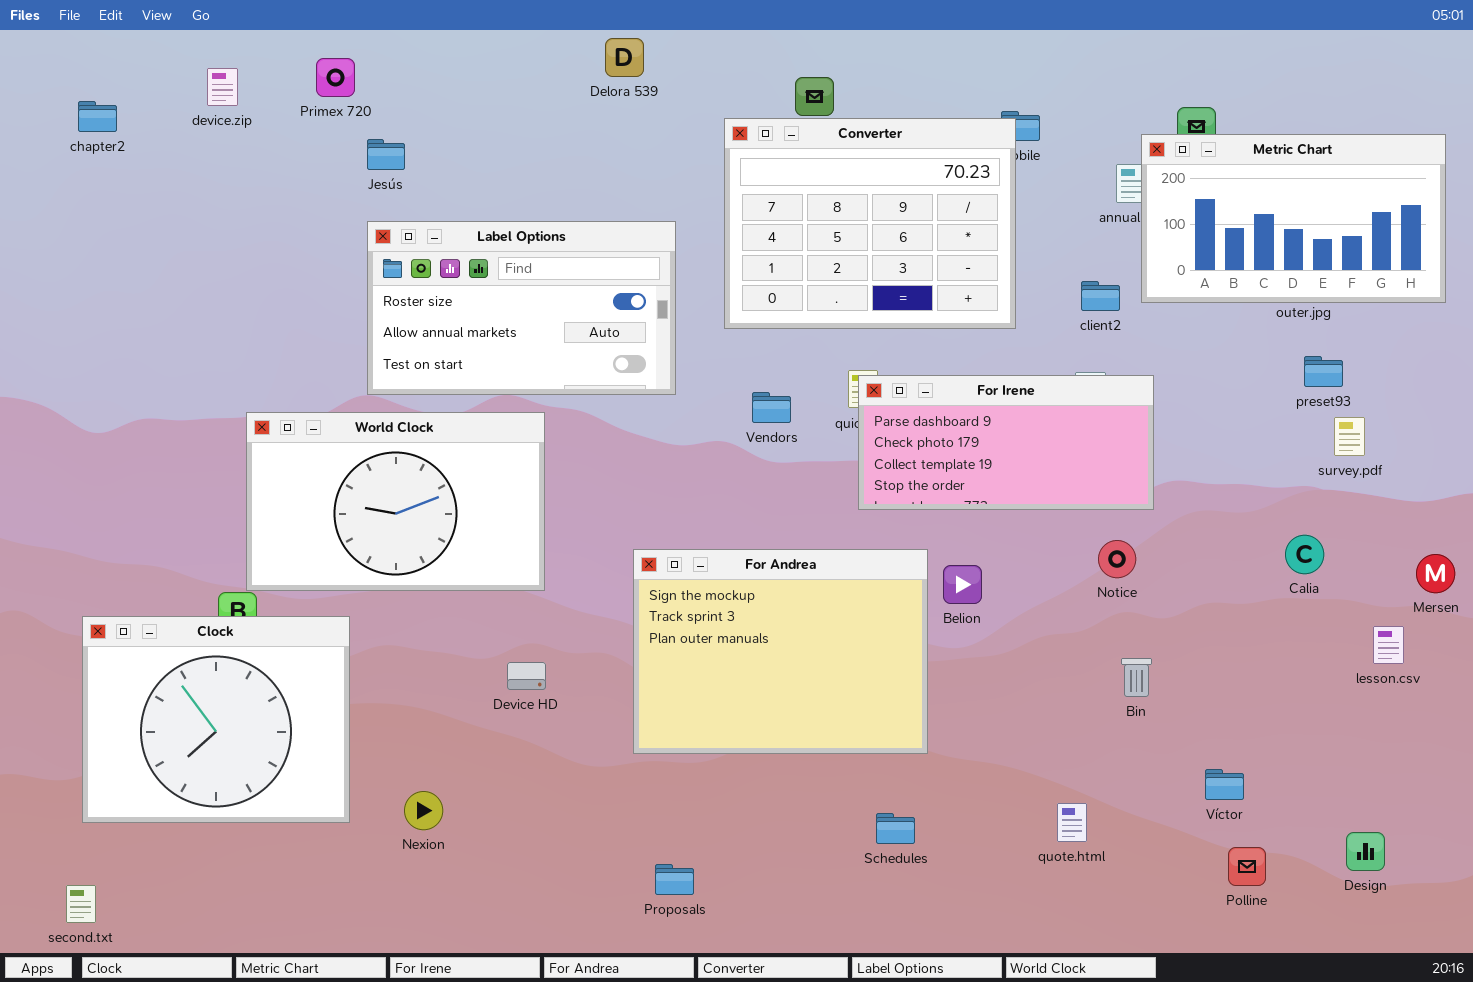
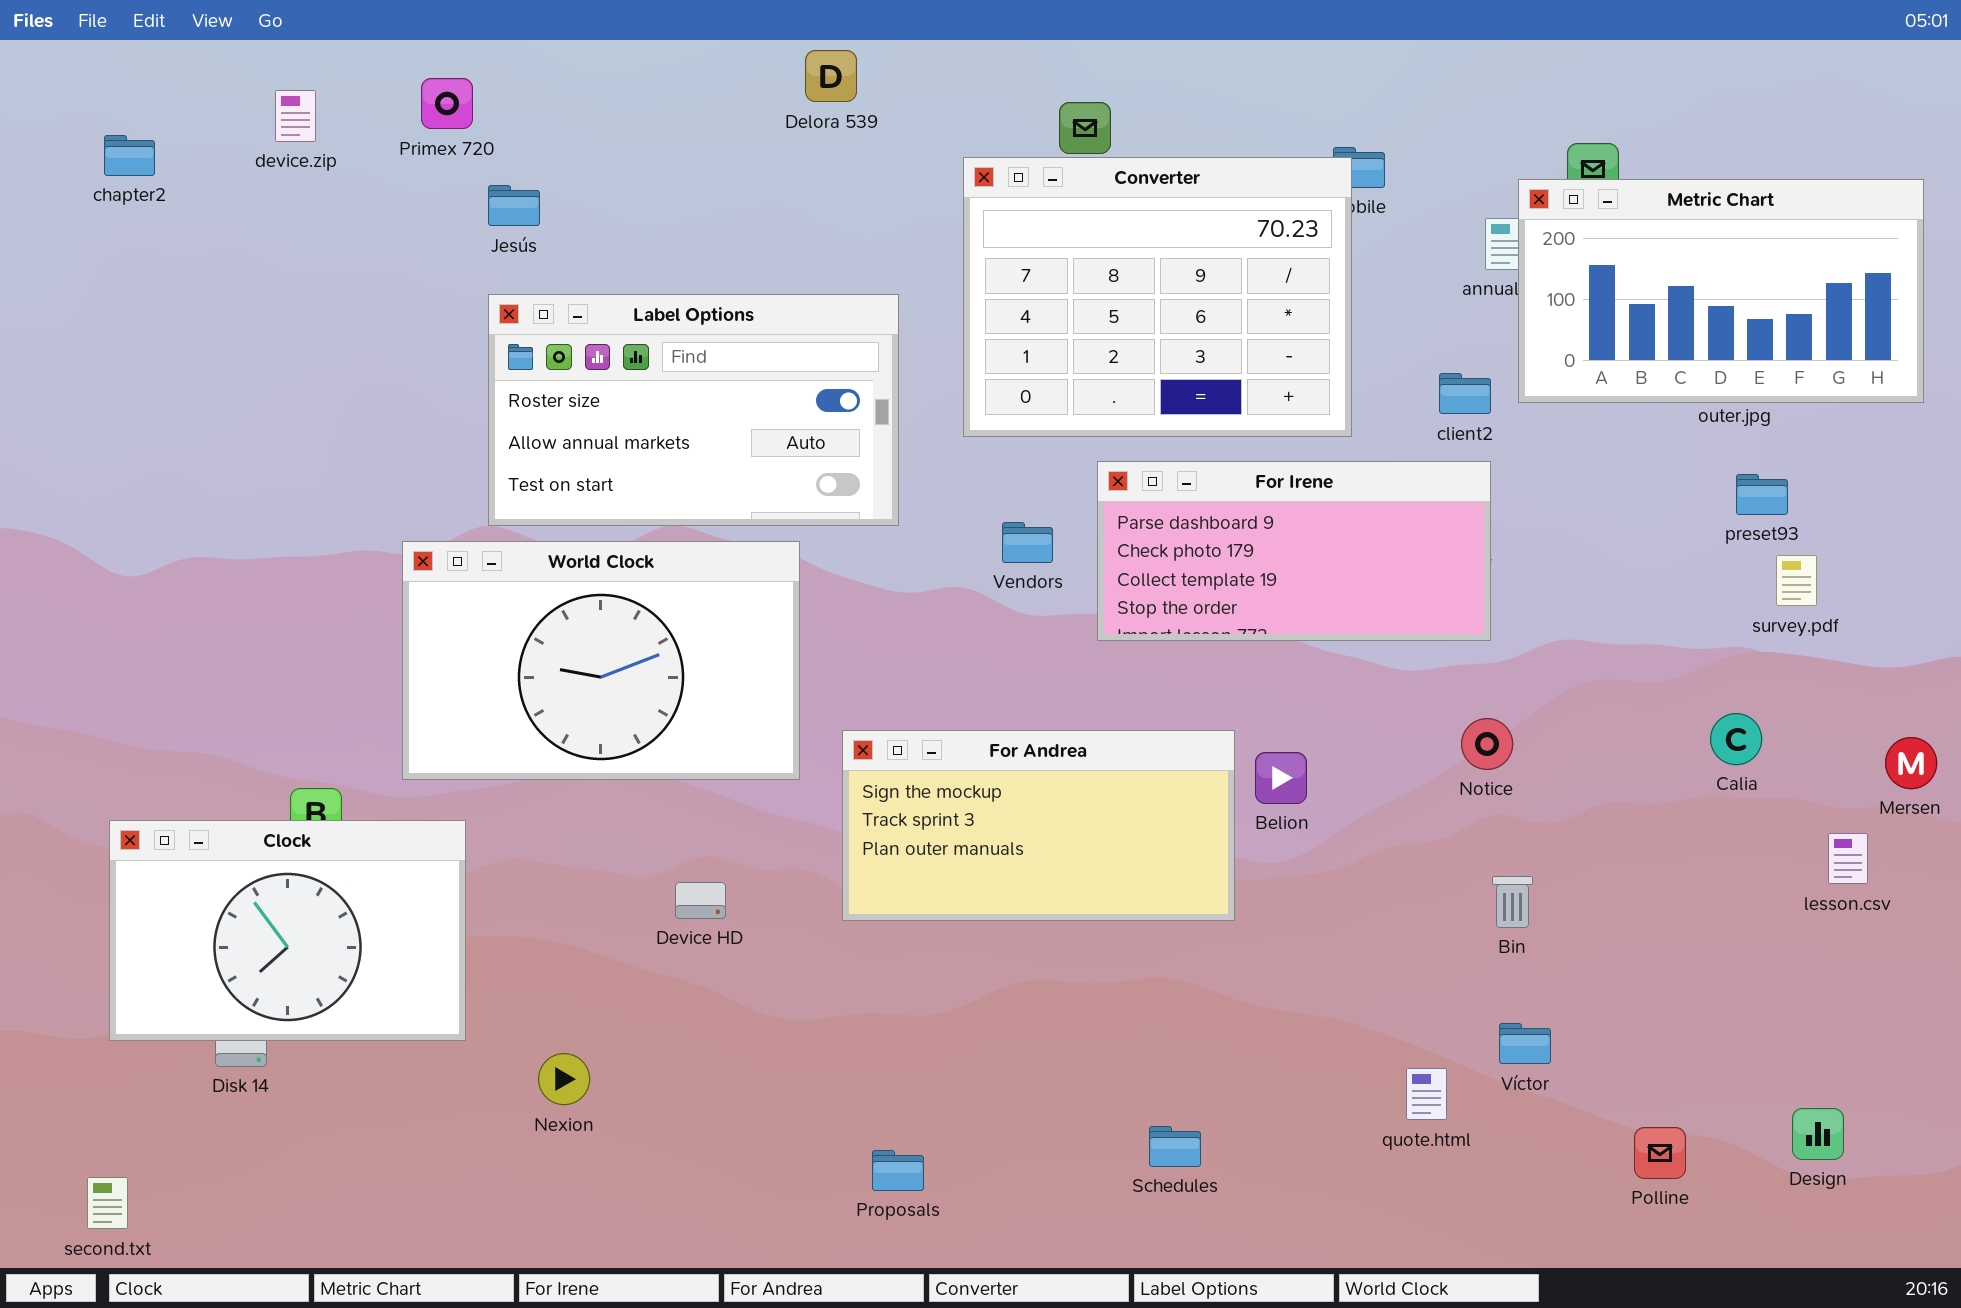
For Irene: [858,375,1154,510] -> [1097,461,1491,641], moved
World Clock: [246,412,545,591] -> [402,541,800,780], moved
For Andrea: [633,549,928,754] -> [842,730,1235,921], resized
Clock: [82,616,350,823] -> [109,820,466,1041], resized
Víctor: [1205,769,1244,800] -> [1499,1023,1551,1064], moved
Schedules: [876,813,915,844] -> [1149,1126,1201,1167], moved

